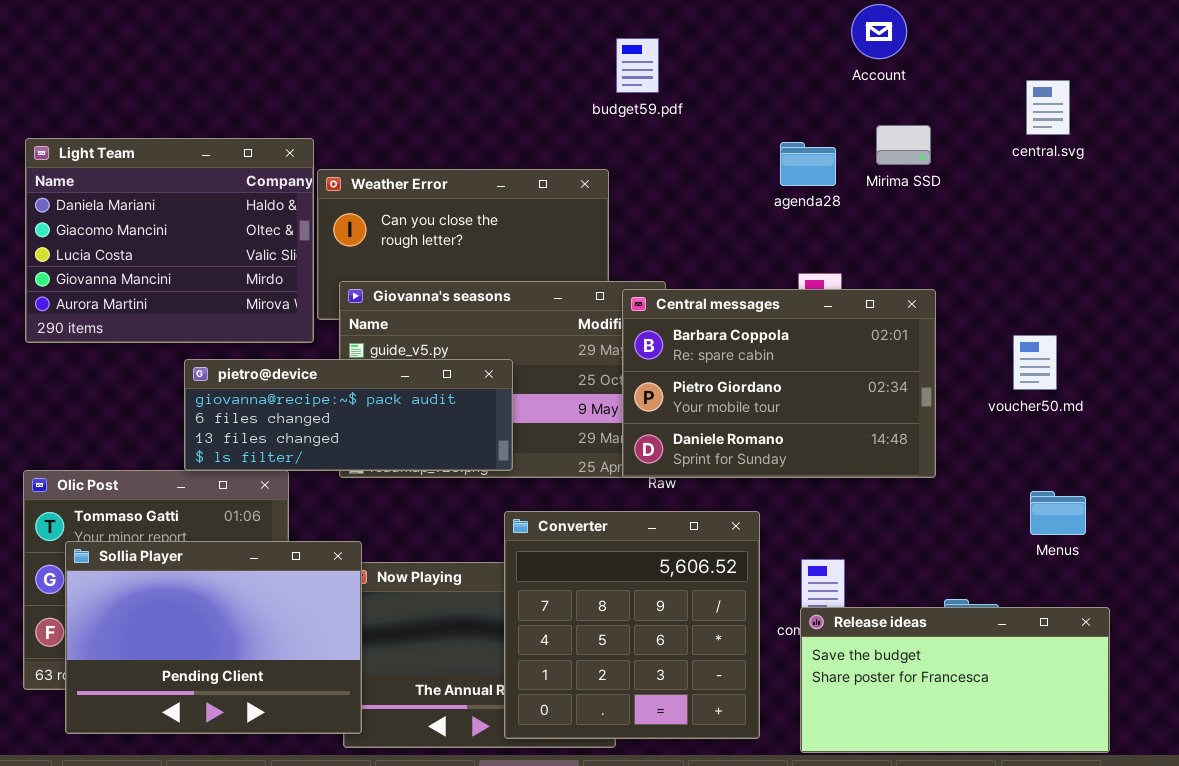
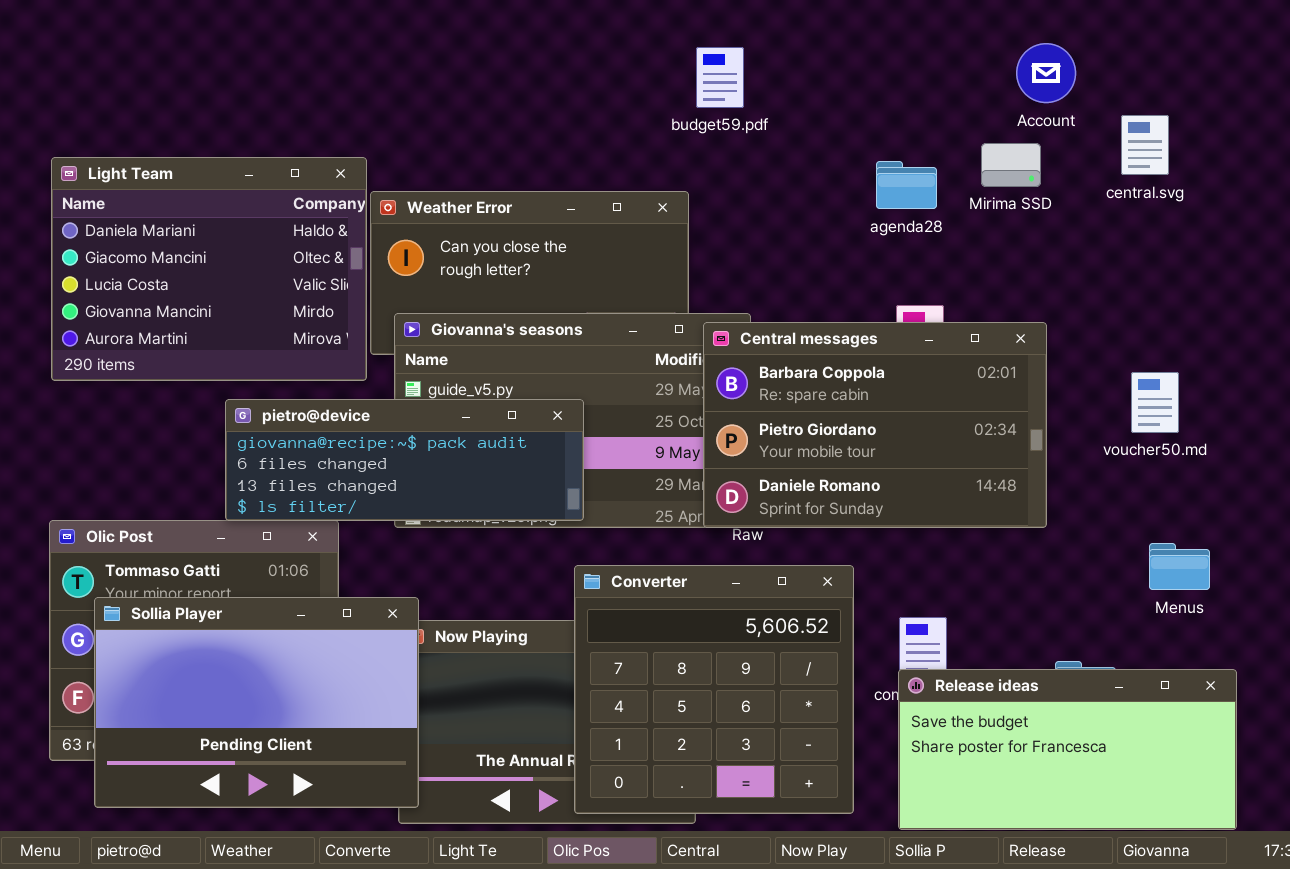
Account: [851,4,907,59] -> [1016,43,1076,103], moved
central.svg: [1026,80,1070,135] -> [1121,115,1169,175], moved

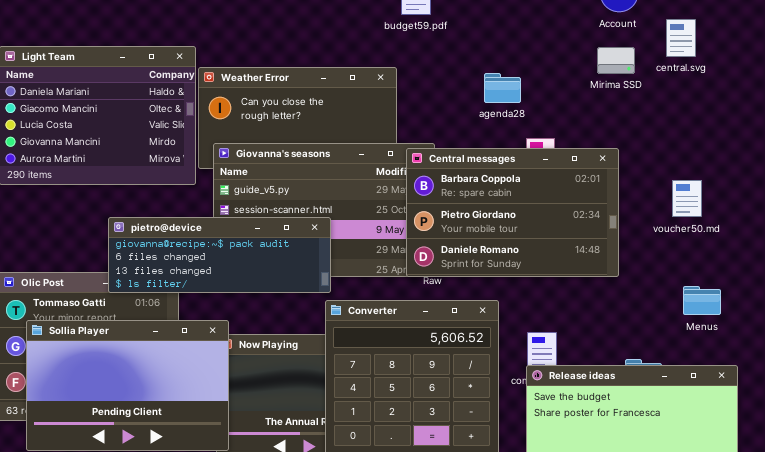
Mirima SSD: [981,143,1041,187] -> [597,47,635,74], moved
agenda28: [876,161,937,209] -> [484,73,521,103], moved
pietro@device: [225,399,584,521] -> [108,217,331,293], moved

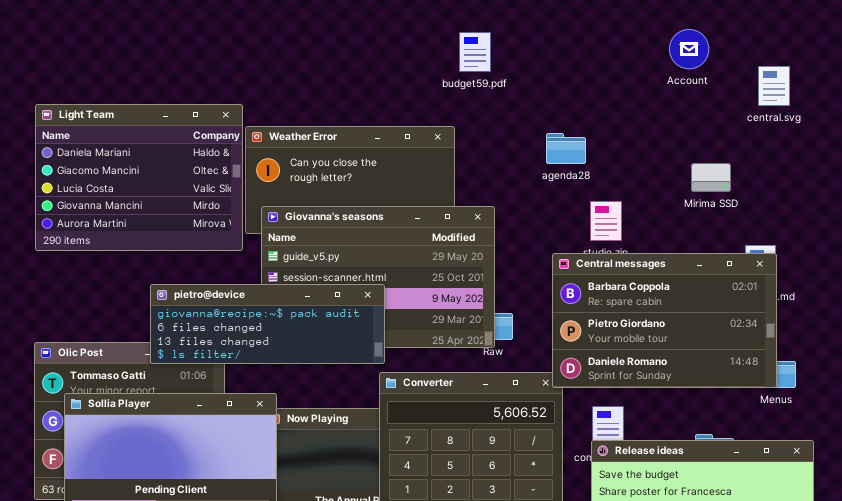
central.svg: [666,19,696,57] -> [758,66,790,106], moved
Mirima SSD: [597,47,635,74] -> [691,163,731,192], moved
Central messages: [406,148,619,277] -> [552,253,777,388], moved

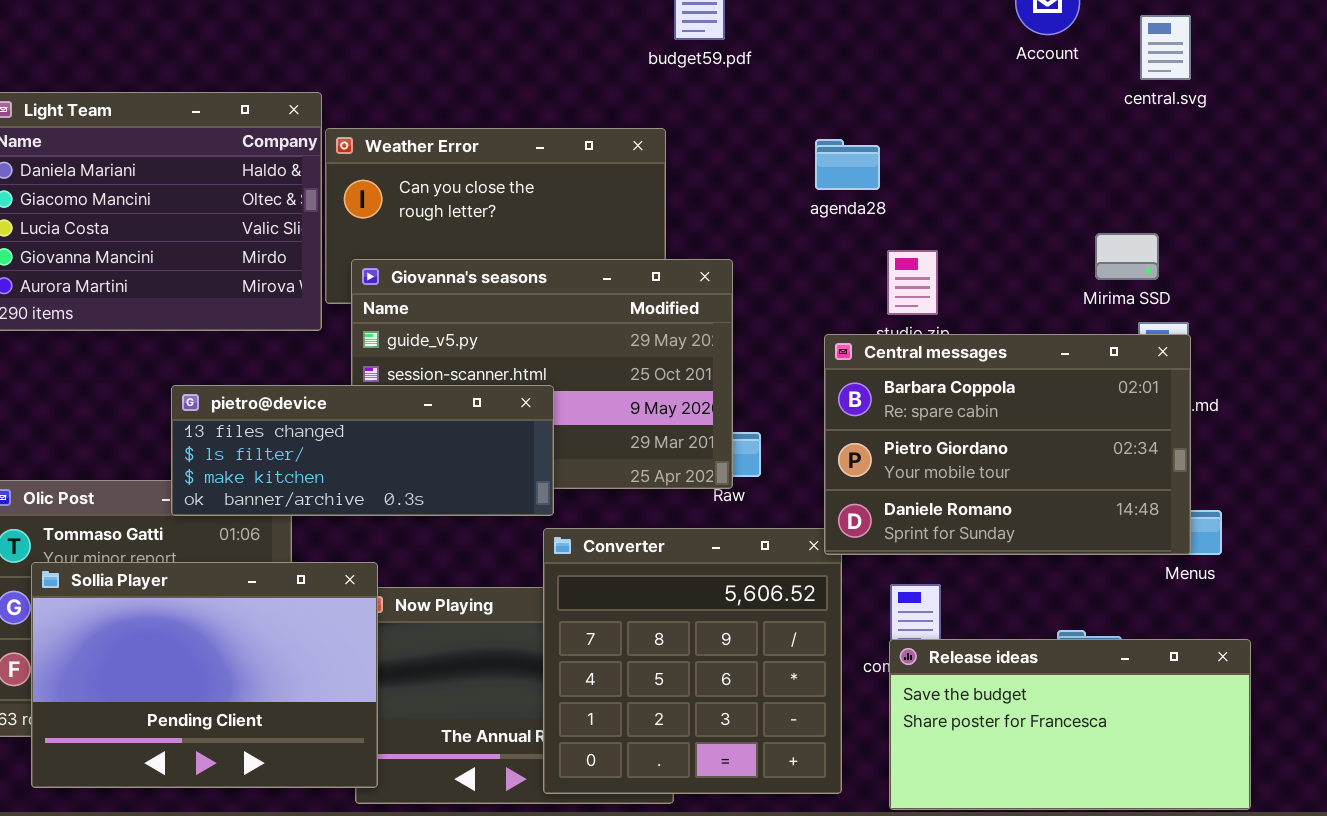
central.svg: [758,66,790,106] -> [1140,15,1191,80], moved
Mirima SSD: [691,163,731,192] -> [1095,233,1159,280], moved
pietro@device: [150,284,385,364] -> [171,385,554,516], scrolled down 2 rows

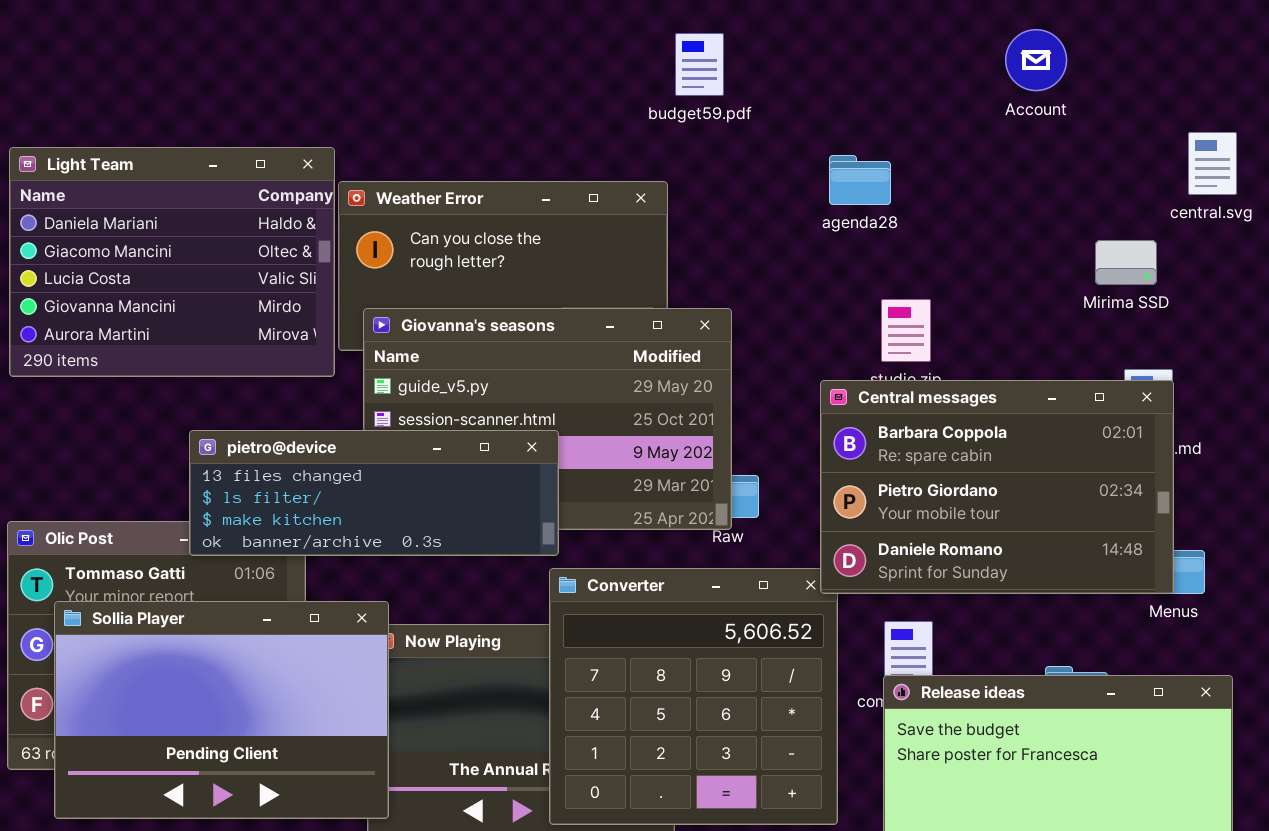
central.svg: [1140,15,1191,80] -> [1188,132,1237,195], moved
agenda28: [815,139,880,190] -> [829,155,891,205], moved
Mirima SSD: [1095,233,1159,280] -> [1095,240,1157,285], moved

